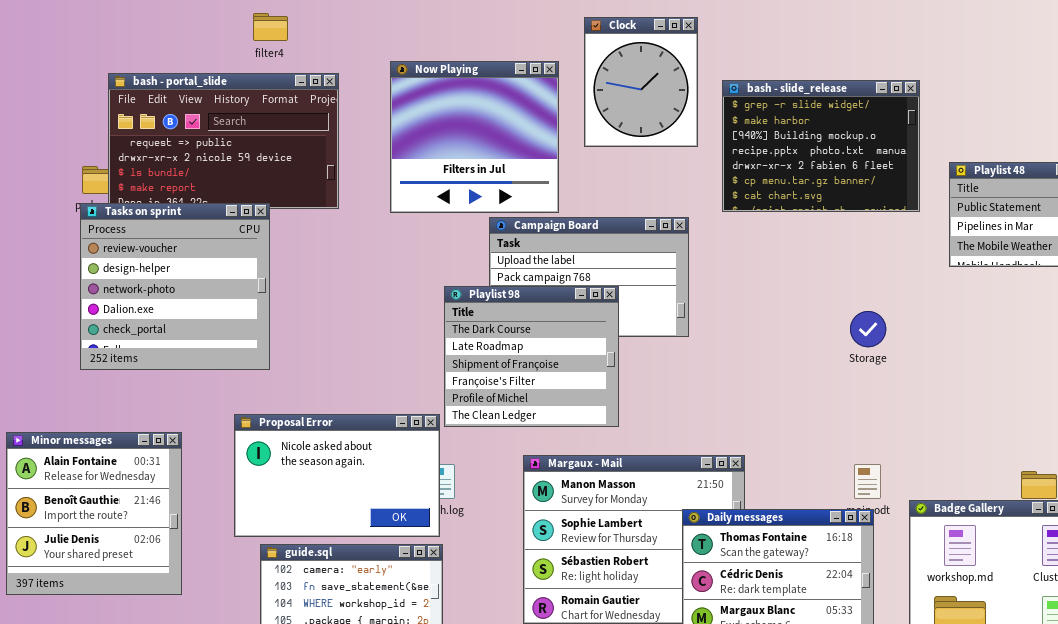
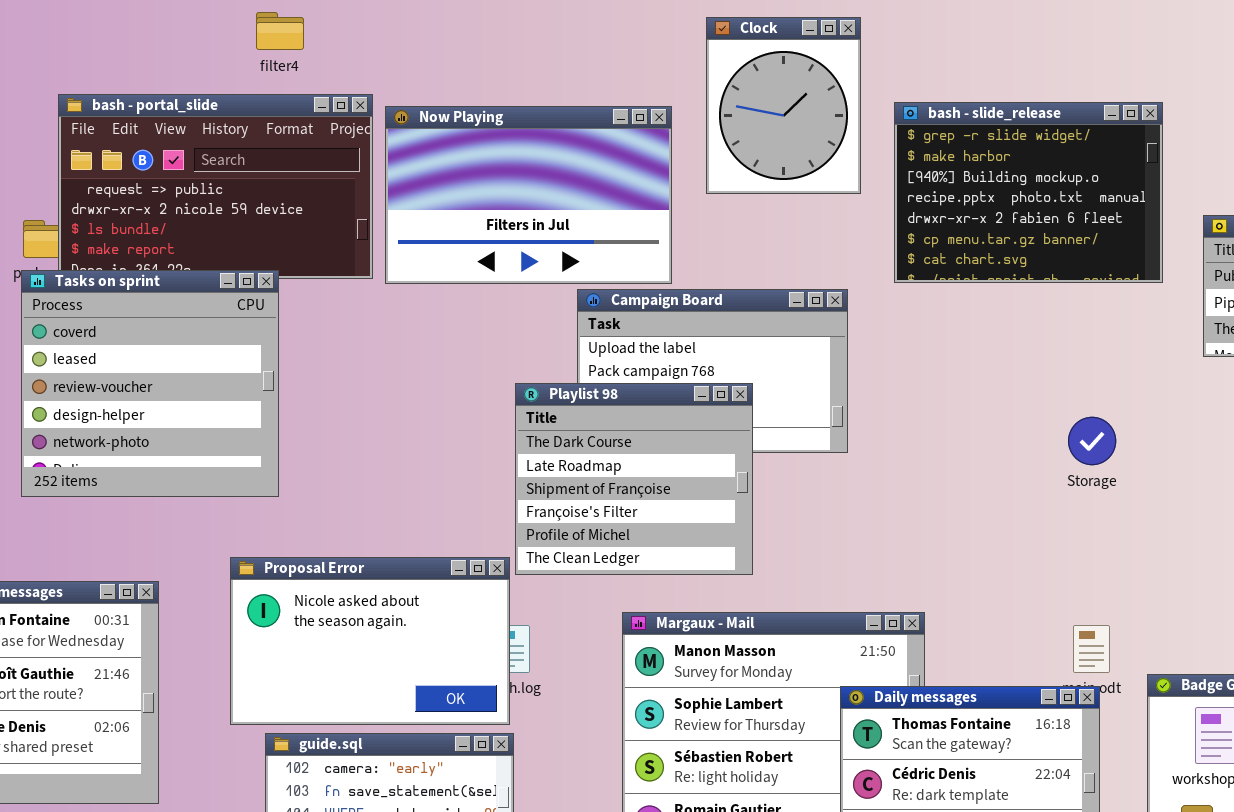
Now Playing: [390,61,559,213] -> [385,106,672,284], resized
Tasks on sprint: [80,203,270,370] -> [21,270,279,497], scrolled up 2 rows

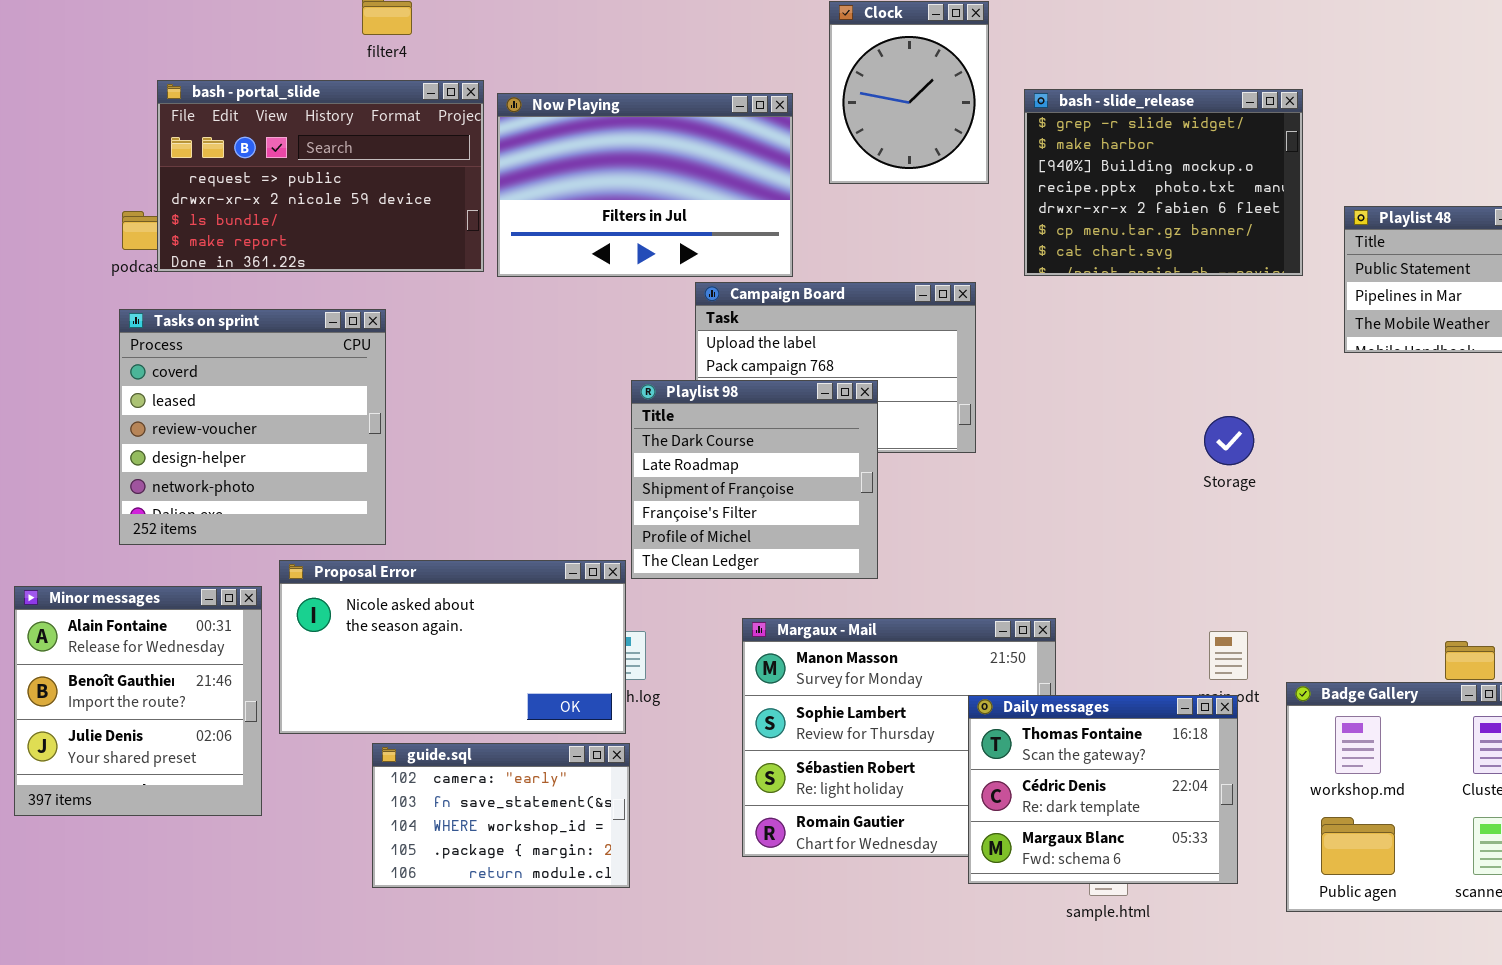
Tasks on sprint: [21,270,279,497] -> [119,309,386,545], moved
Proposal Error: [230,557,510,725] -> [279,560,626,734], resized

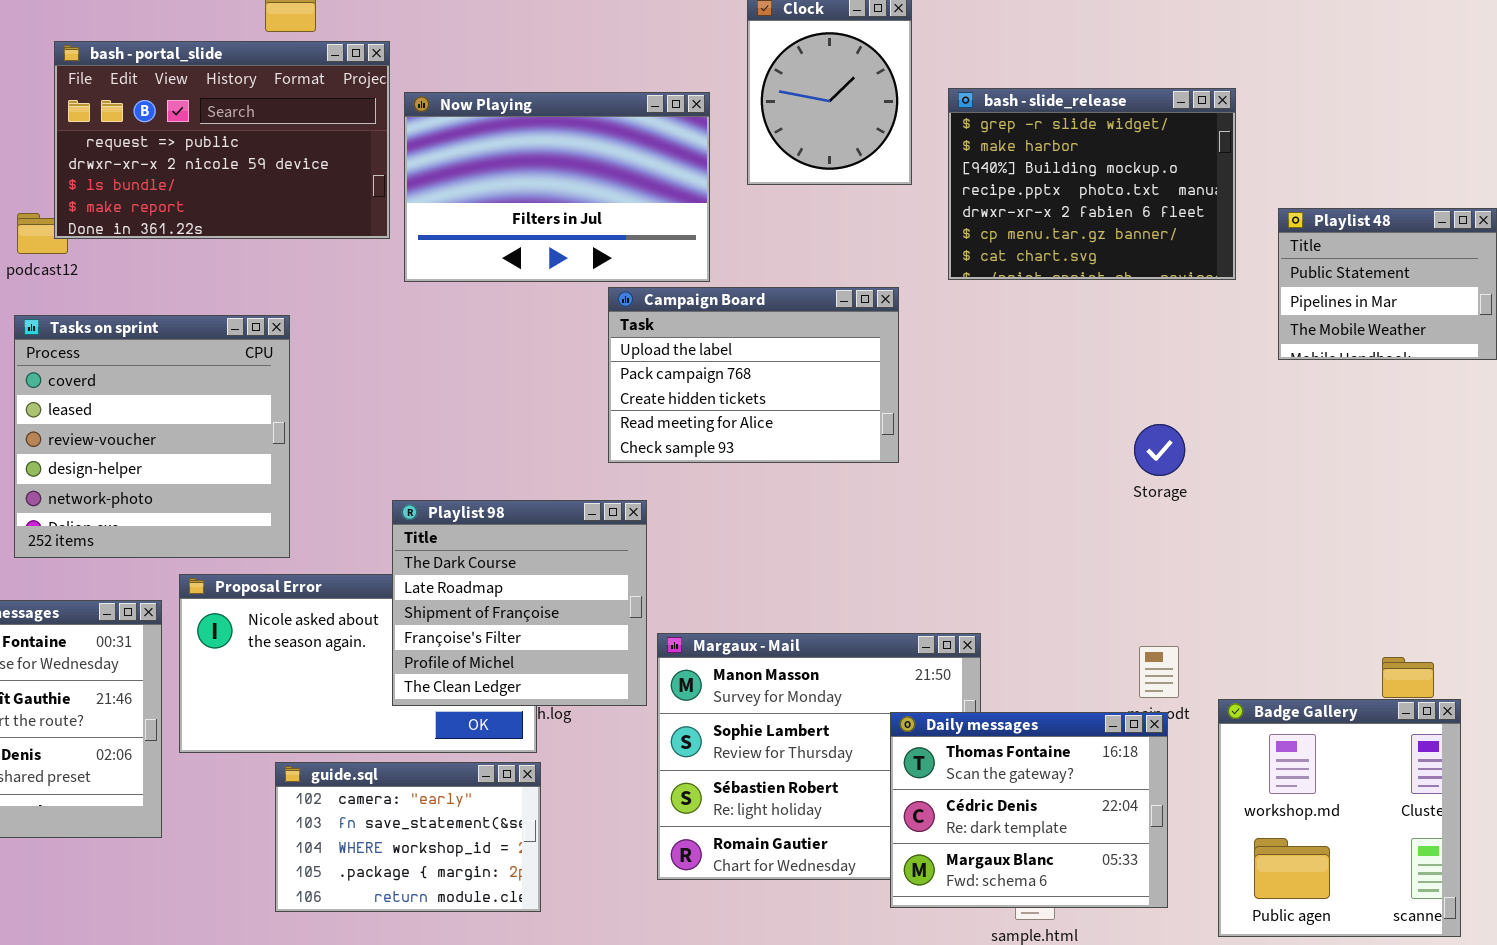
bash - portal_slide: [157,80,484,272] -> [54,41,390,239], moved
Playlist 98: [631,380,878,579] -> [392,500,647,706], moved

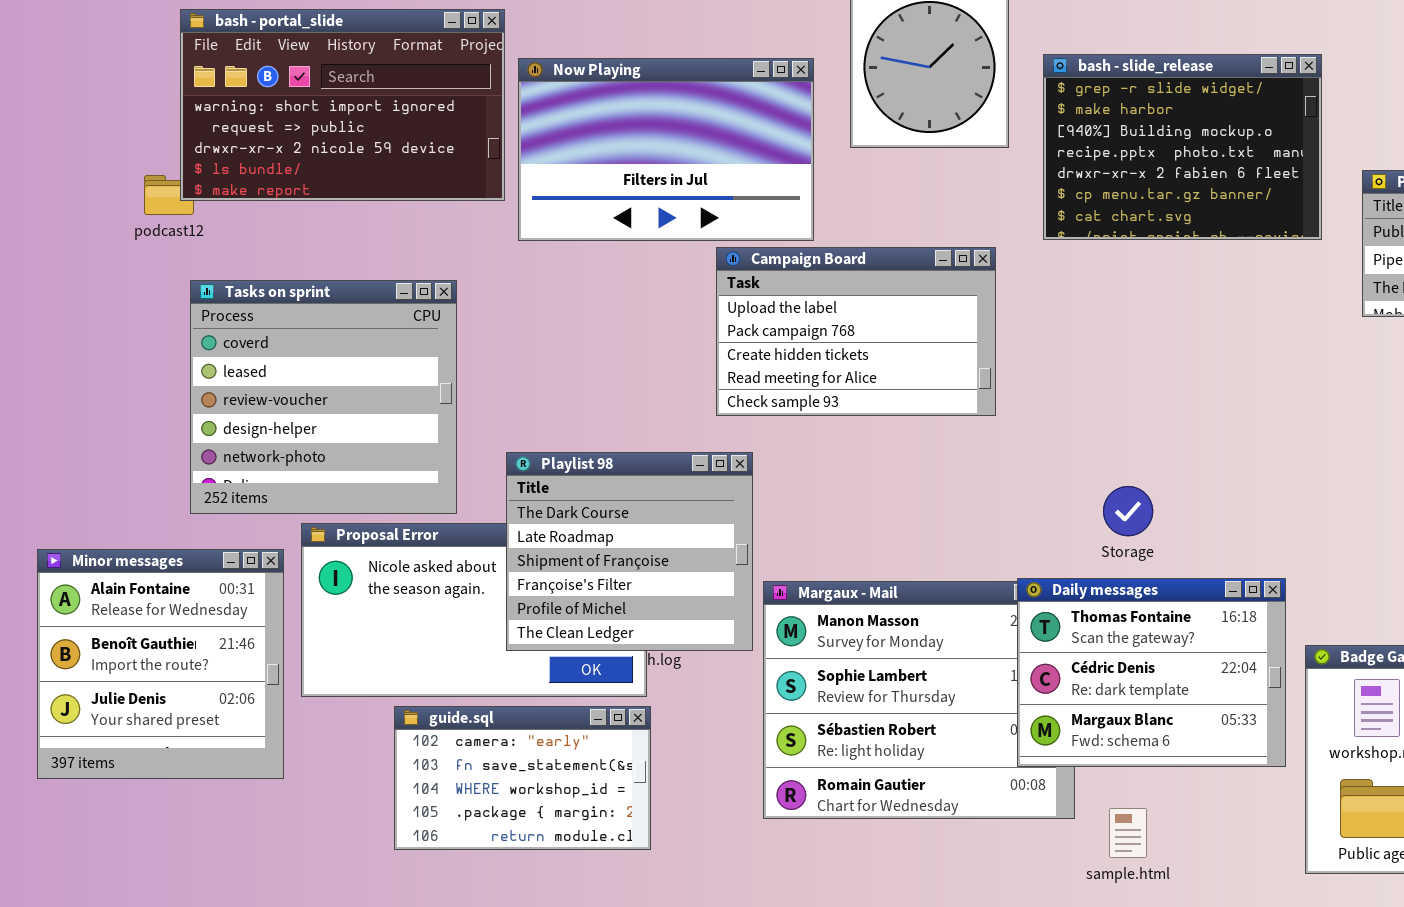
bash - portal_slide: [54,41,390,239] -> [180,9,505,201], scrolled up 1 row
Tasks on sprint: [14,315,290,558] -> [190,280,457,514], moved
Storage: [1134,424,1185,476] -> [1103,486,1153,536], moved
Daily messages: [890,712,1168,908] -> [1017,578,1286,767], moved

